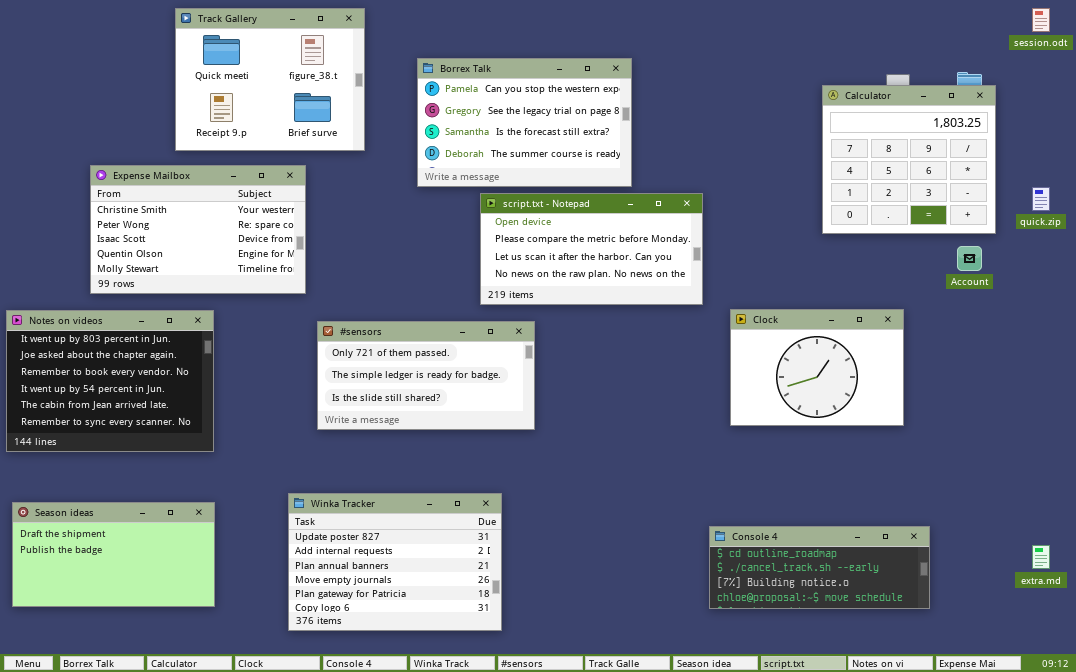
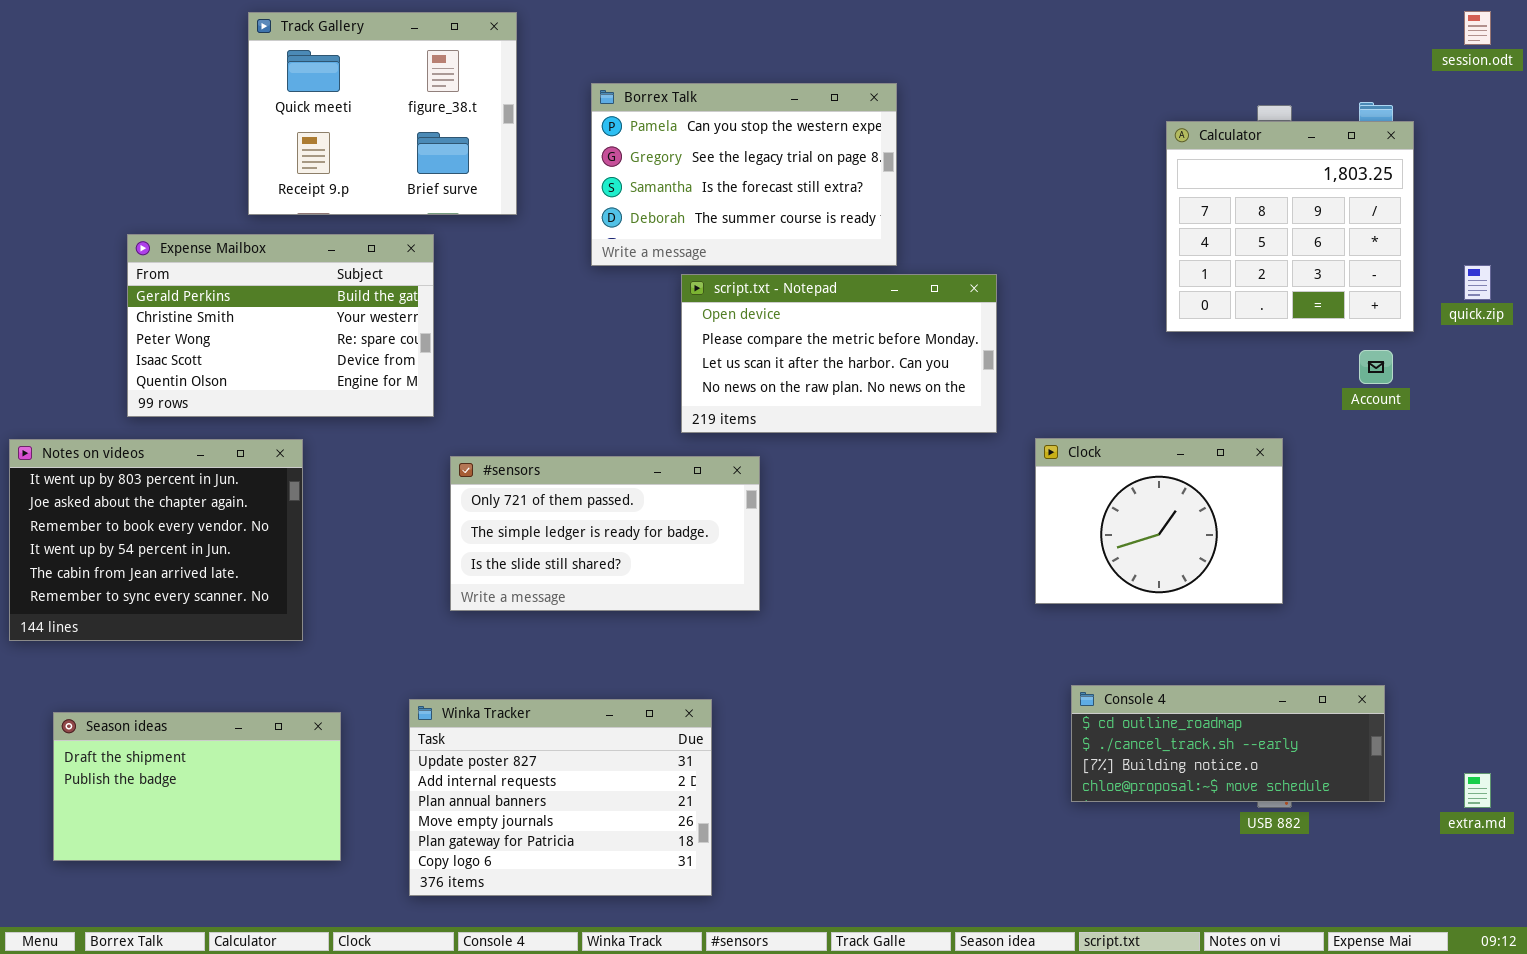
Expense Mailbox: [90,165,306,294] -> [127,234,434,417], scrolled up 1 row
Season ideas: [12,502,215,607] -> [53,712,341,861], moved
Console 4: [709,526,930,609] -> [1071,685,1385,802], moved

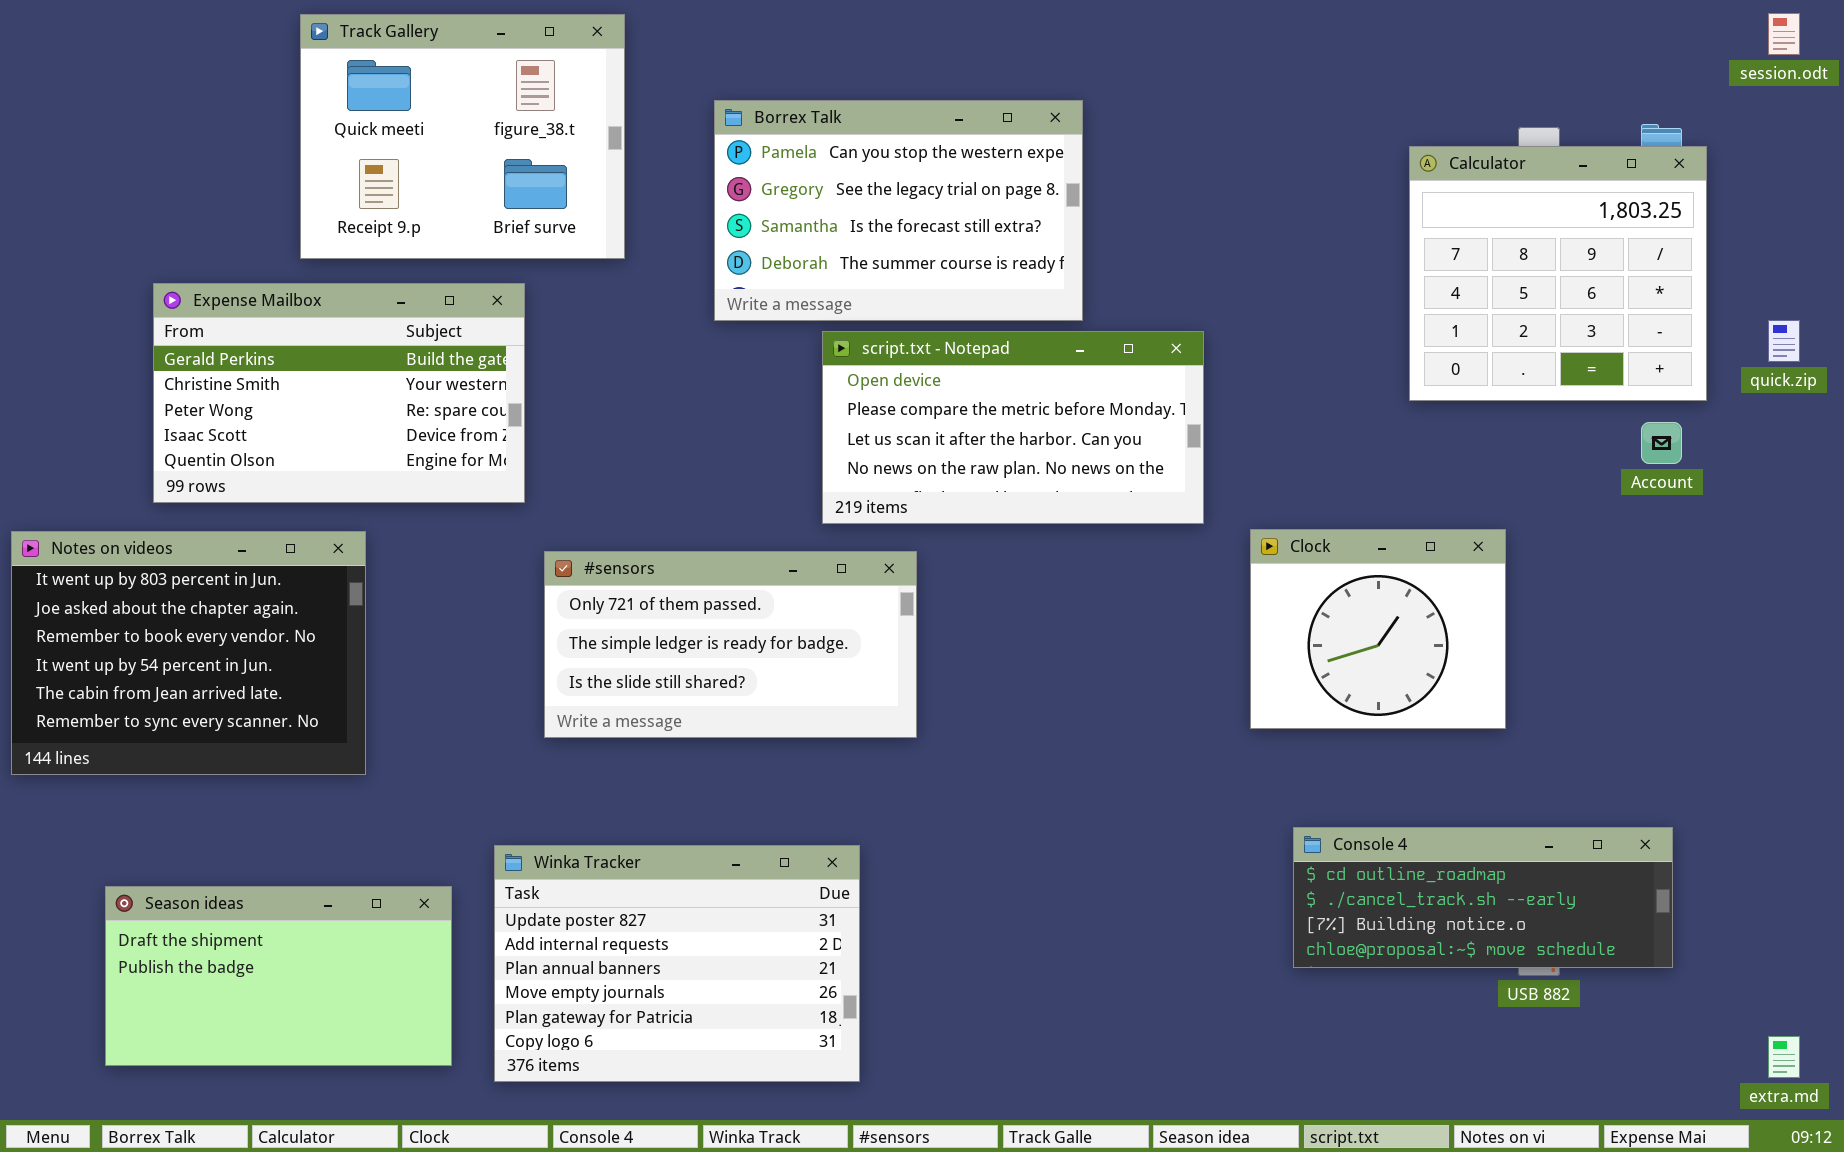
Clock: [1035,438,1283,604] -> [1250,529,1506,729], resized
Season ideas: [53,712,341,861] -> [105,886,452,1066], moved
extra.md: [1464,773,1491,808] -> [1768,1036,1800,1078], moved

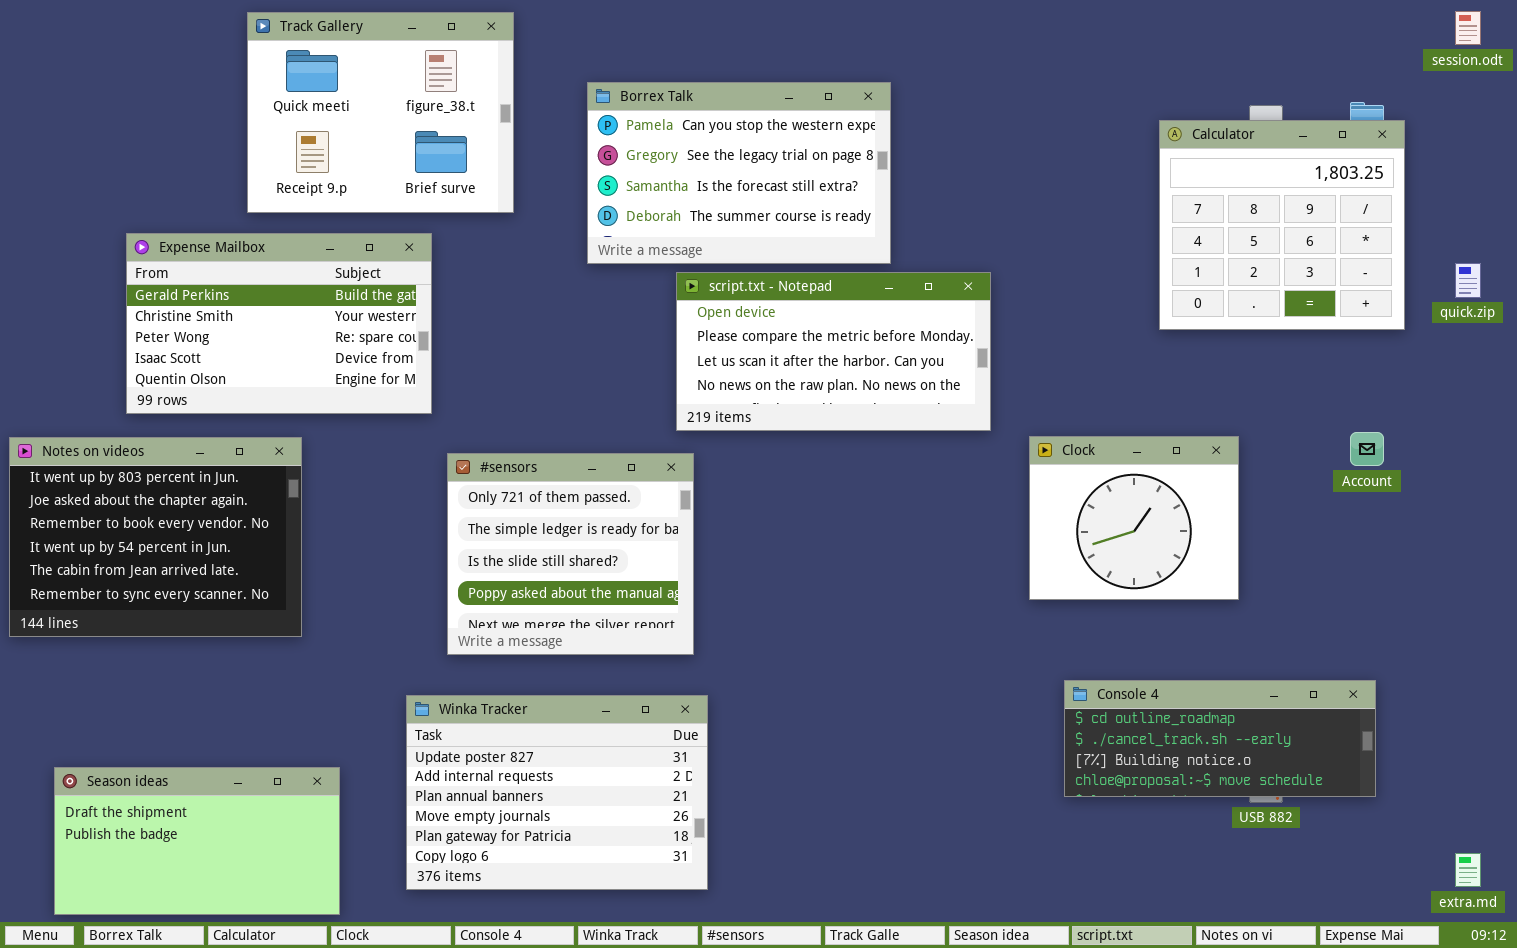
Account: [1641,422,1682,464] -> [1350,432,1384,466], moved
#sensors: [544,551,917,738] -> [447,453,694,655], resized
Season ideas: [105,886,452,1066] -> [54,767,340,915], moved

